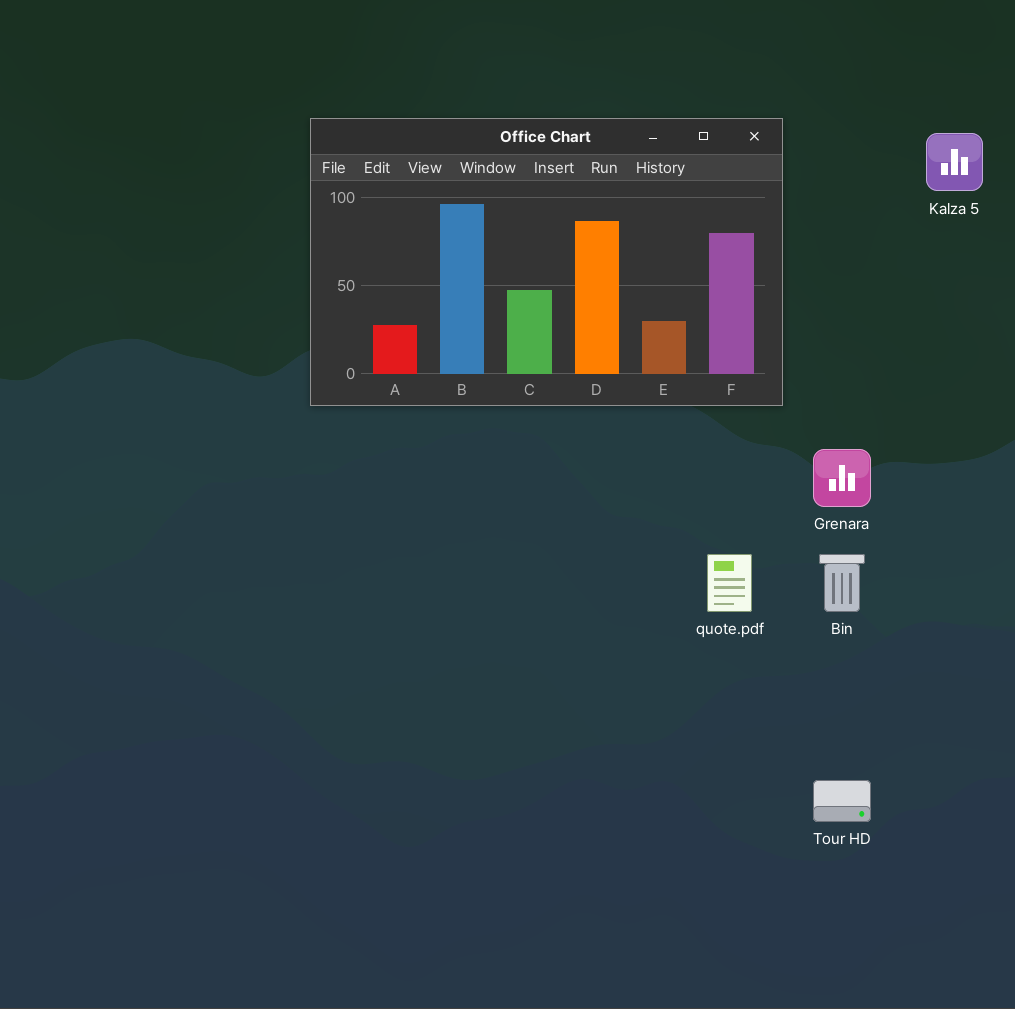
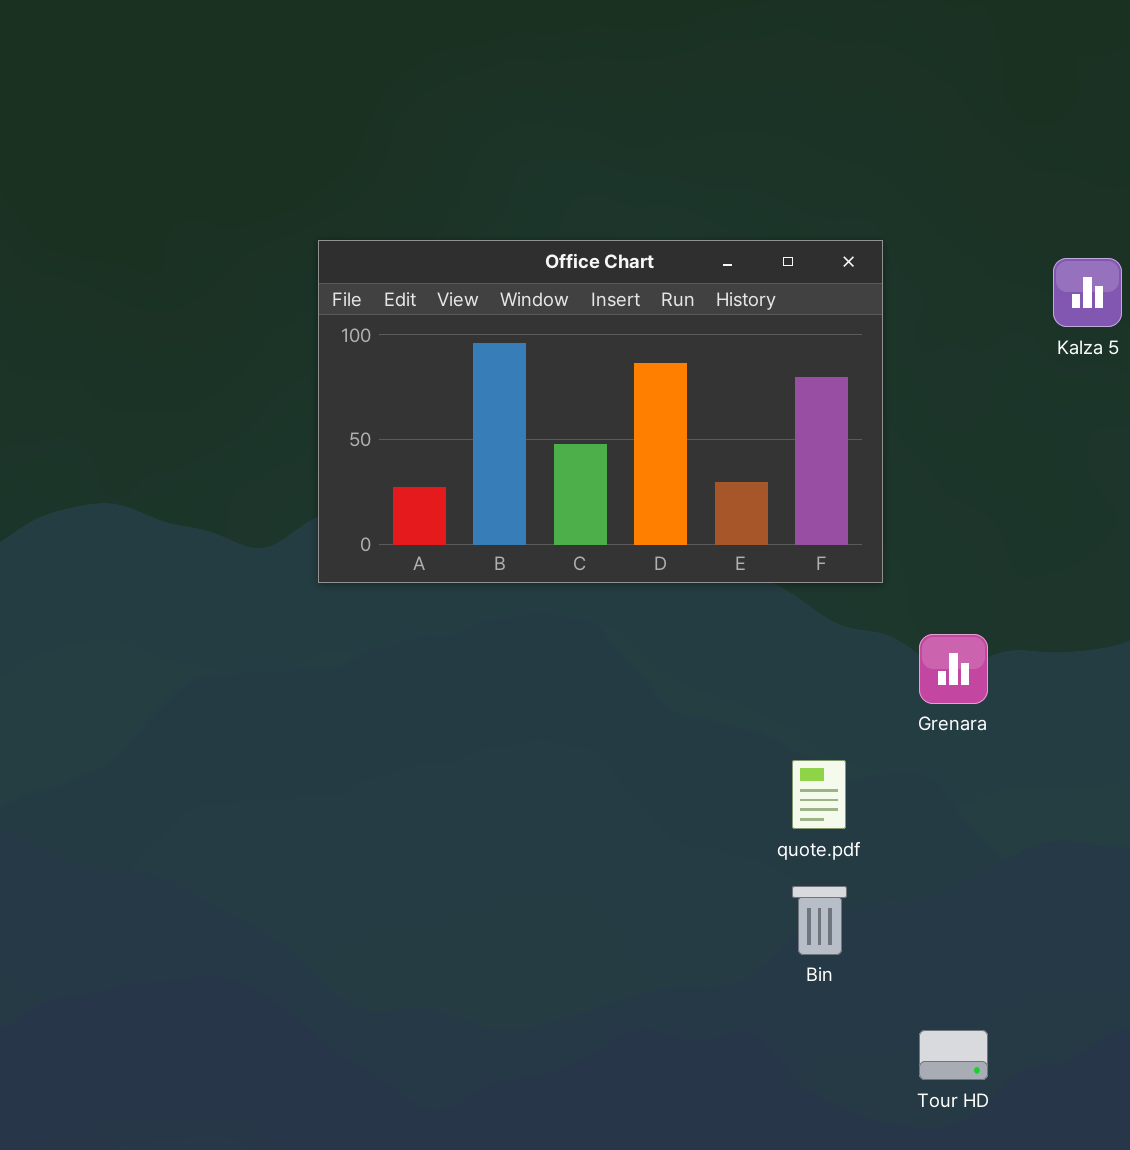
Bin: [819,554,865,612] -> [792,886,847,955], moved

